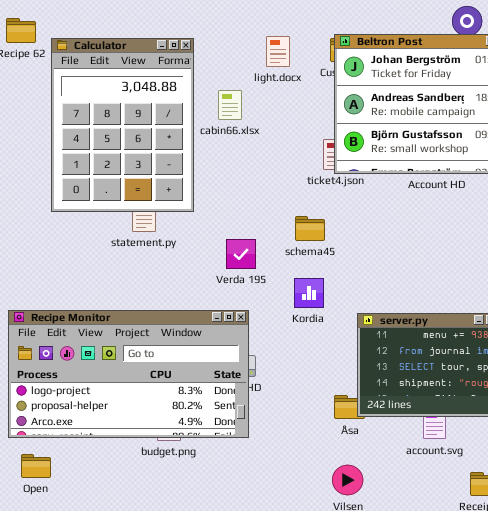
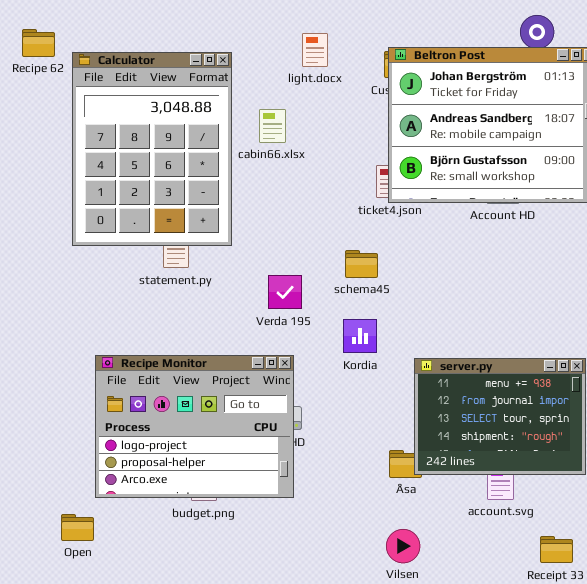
light.docx: [266,36,290,67] -> [302,33,328,67], moved
Recipe Monitor: [8,310,249,438] -> [95,355,294,498], resized
Open: [21,454,51,478] -> [61,514,94,541], moved

